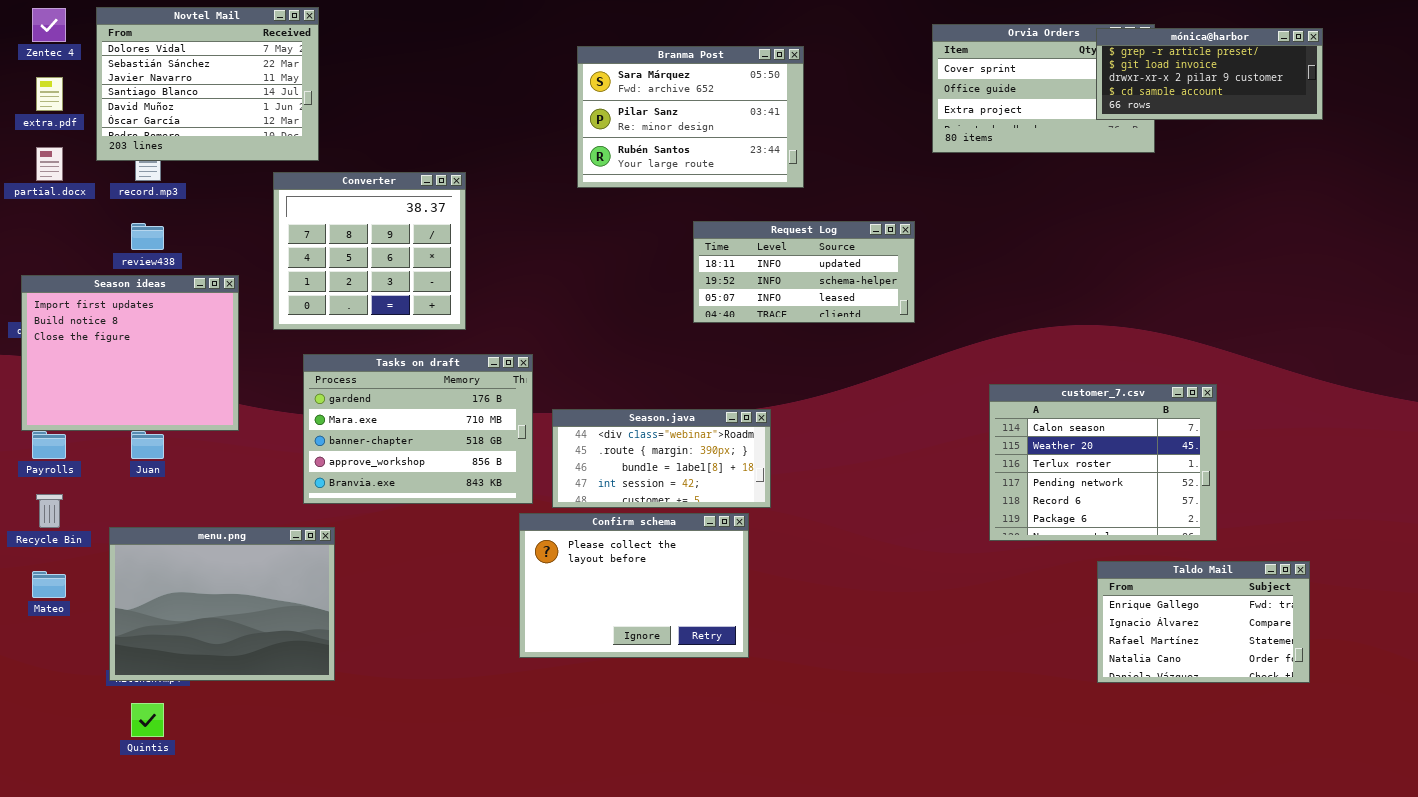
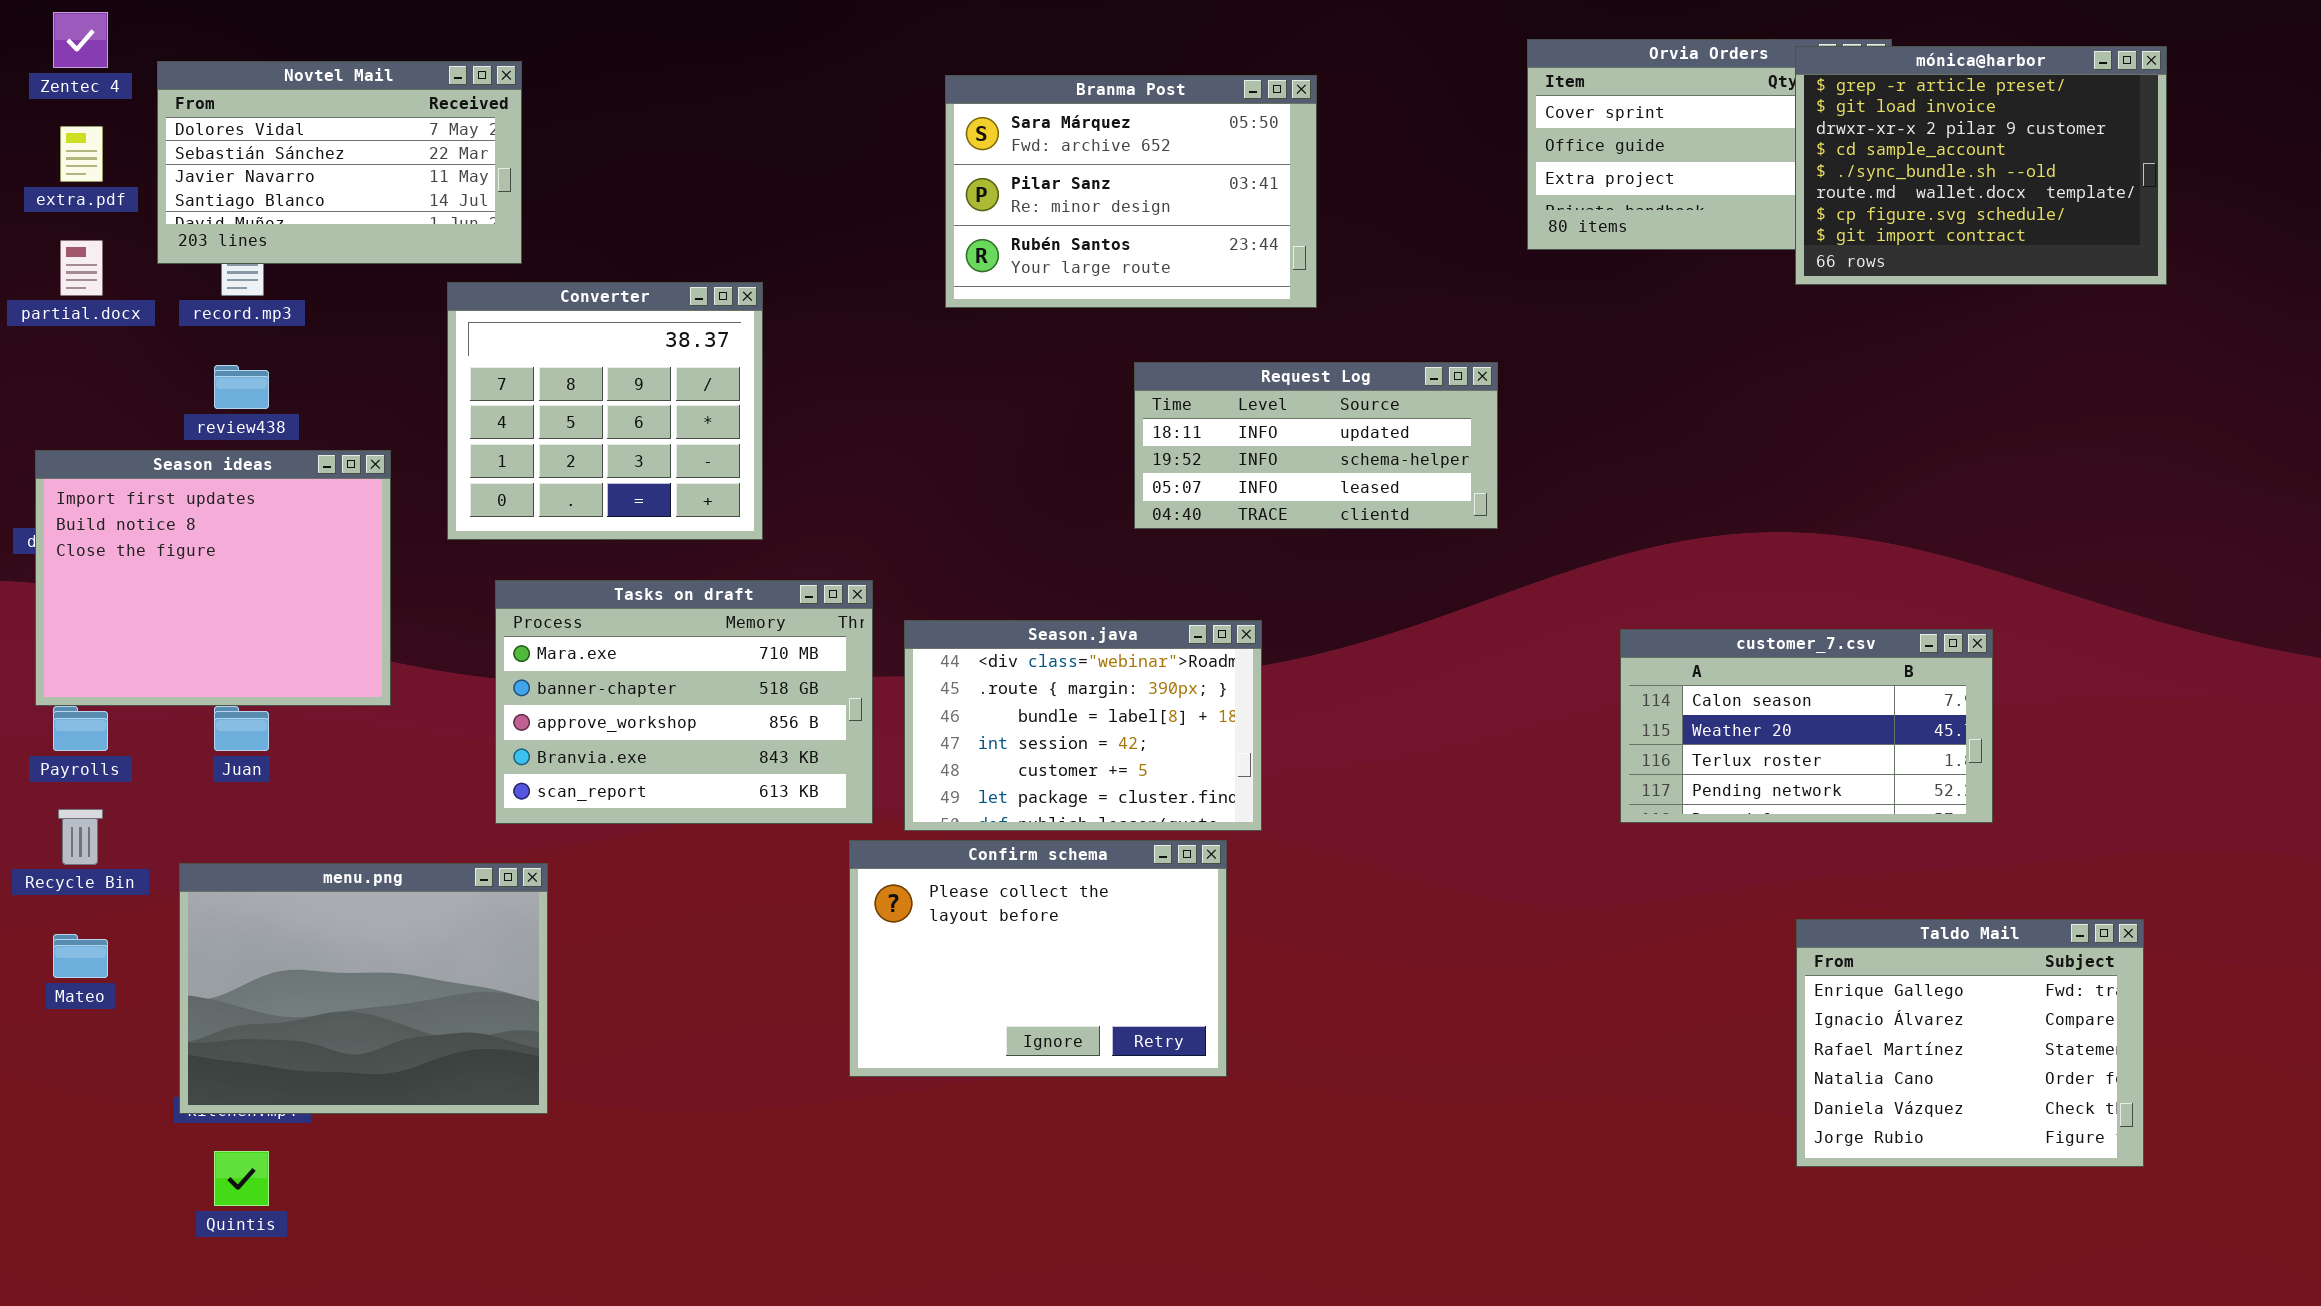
Novtel Mail: [96,7,319,161] -> [157,61,522,264], resized
mónica@harbor: [1096,28,1323,120] -> [1795,46,2167,285], resized
Tasks on draft: [303,354,533,504] -> [495,580,873,824], scrolled down 1 row
customer_7.csv: [989,384,1217,541] -> [1620,629,1993,823], resized
Season.java: [552,409,771,508] -> [904,620,1262,831], resized
Taldo Mail: [1097,561,1310,683] -> [1796,919,2144,1167], resized

